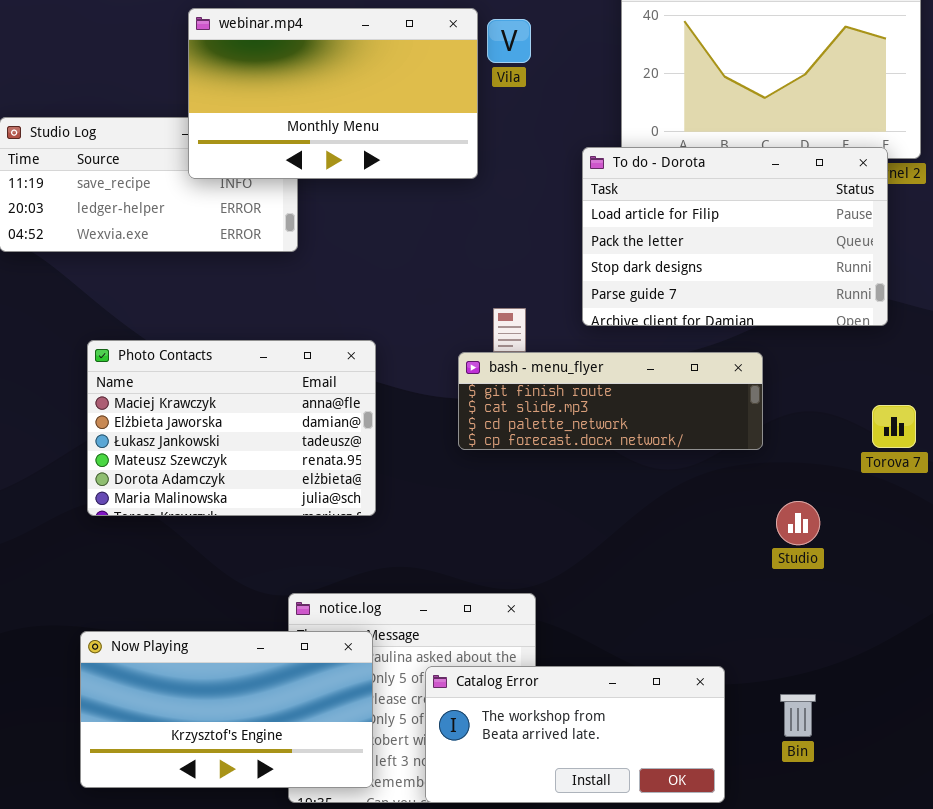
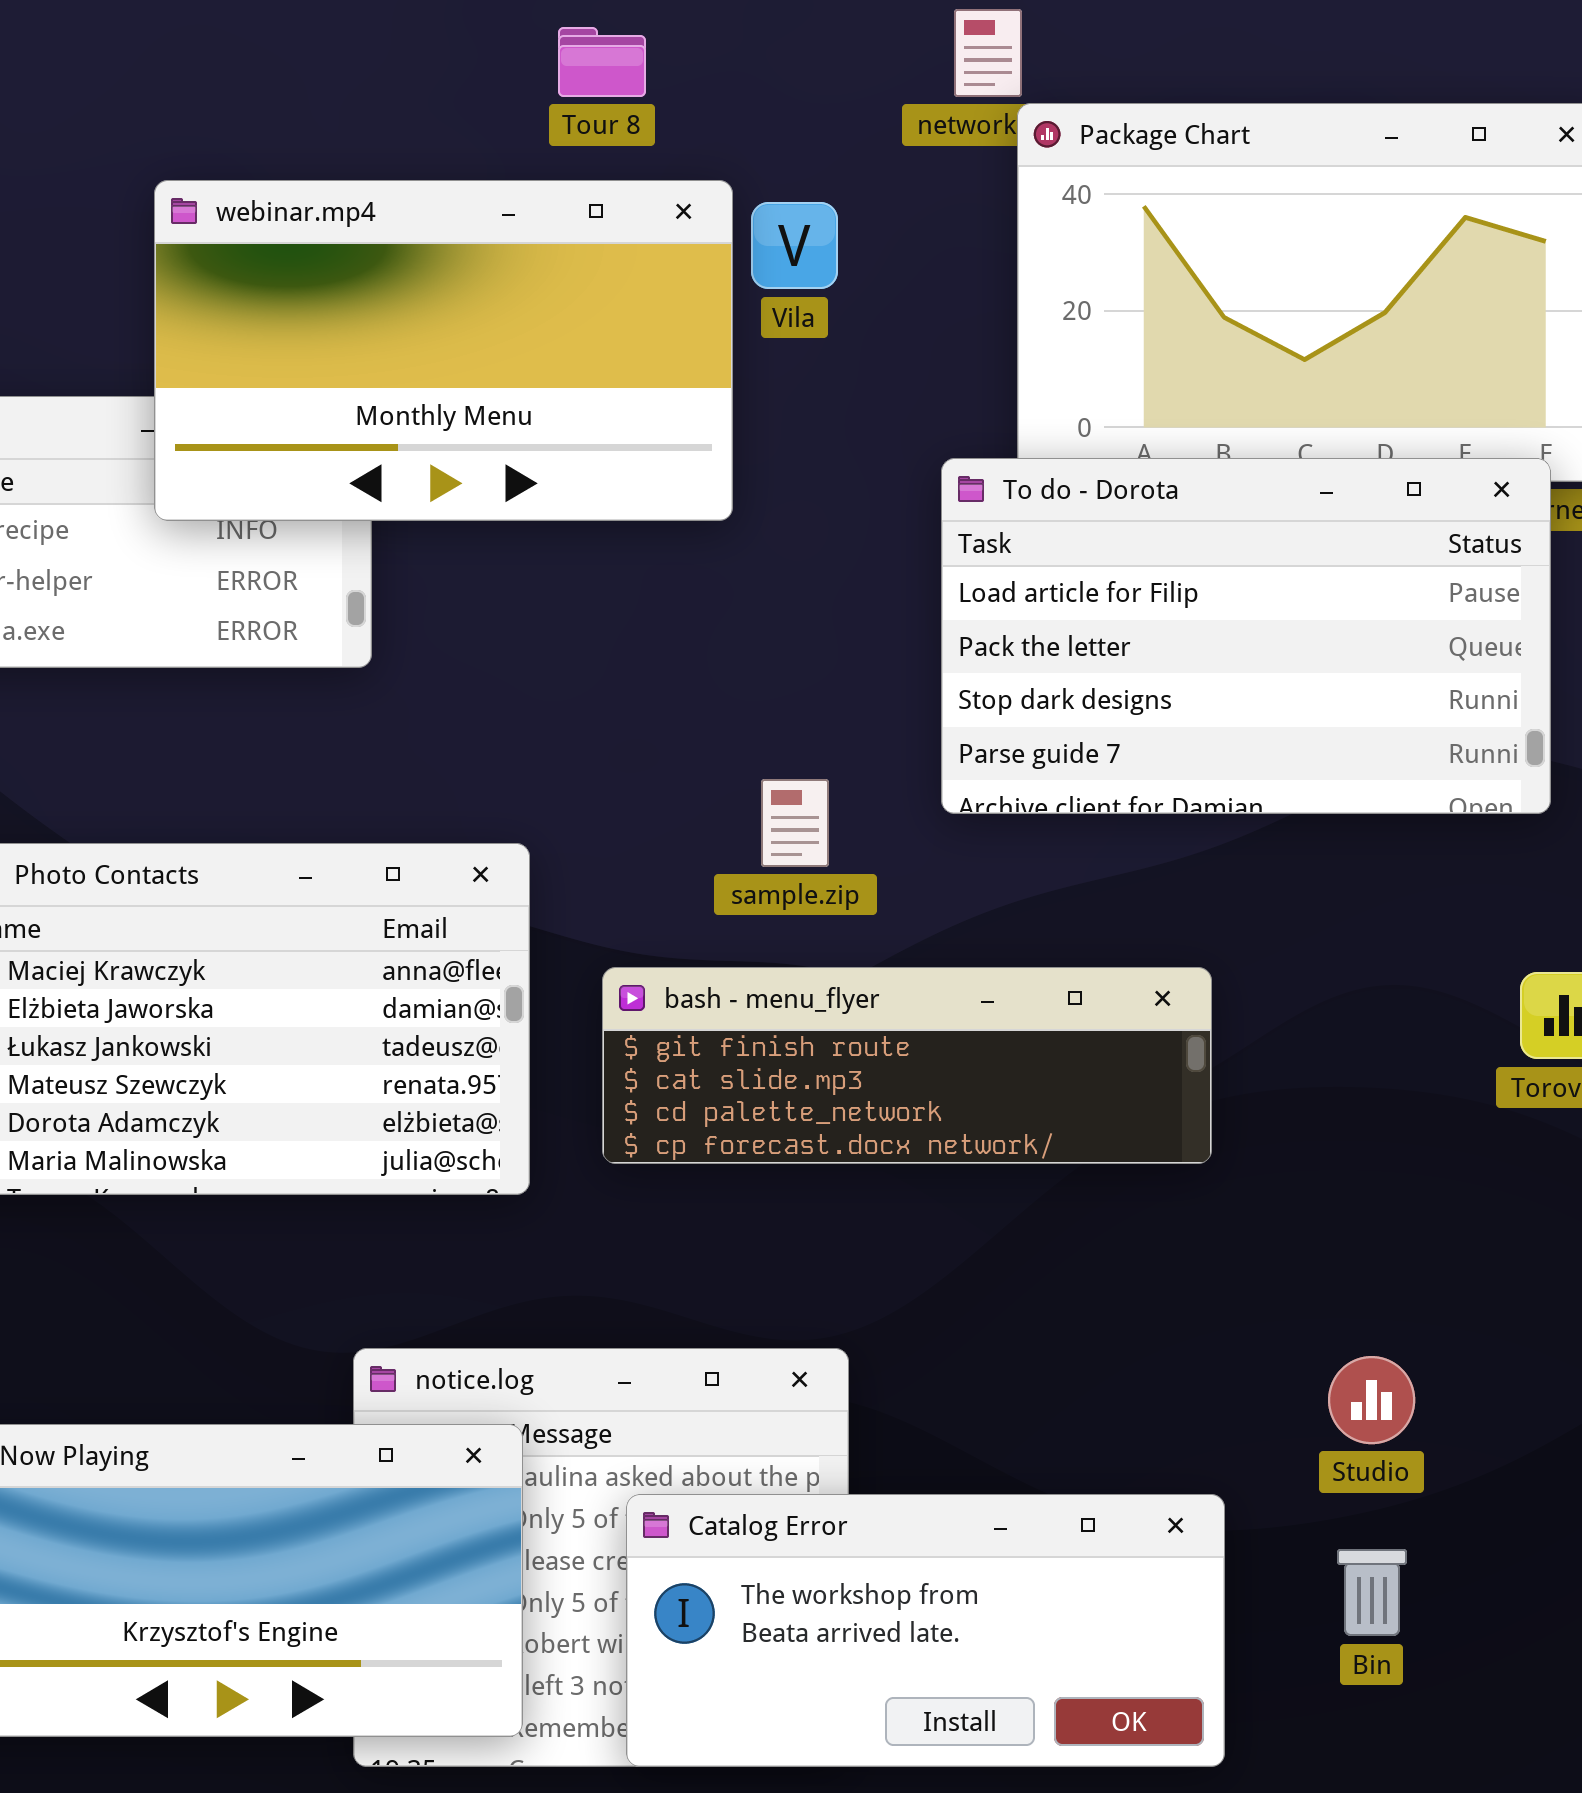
bash - menu_flyer: [458,352,763,450] -> [602,967,1212,1164], moved
Studio: [776,501,820,545] -> [1328,1356,1415,1444], moved

